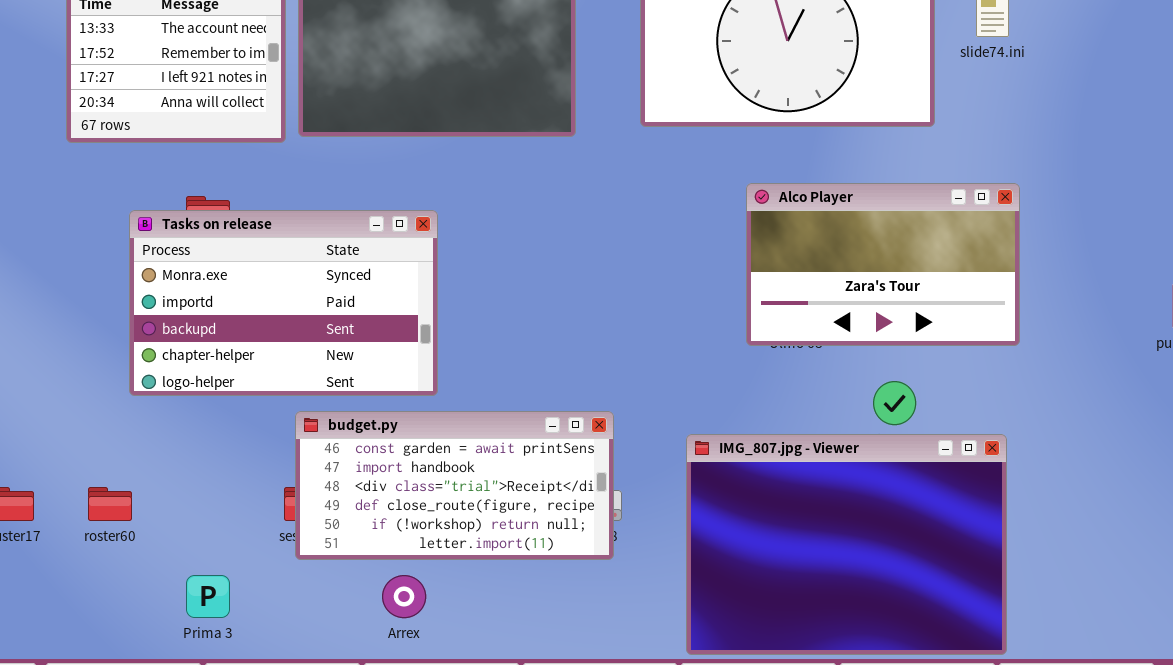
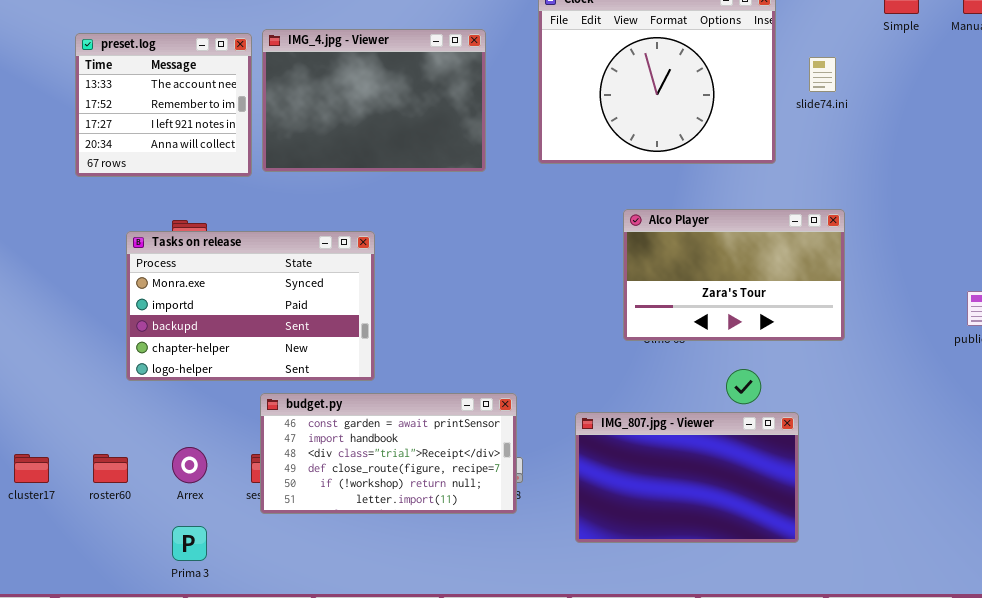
IMG_807.jpg - Viewer: [686,434,1007,655] -> [575,412,799,543], resized
Arrex: [382,575,426,618] -> [172,447,207,483], moved

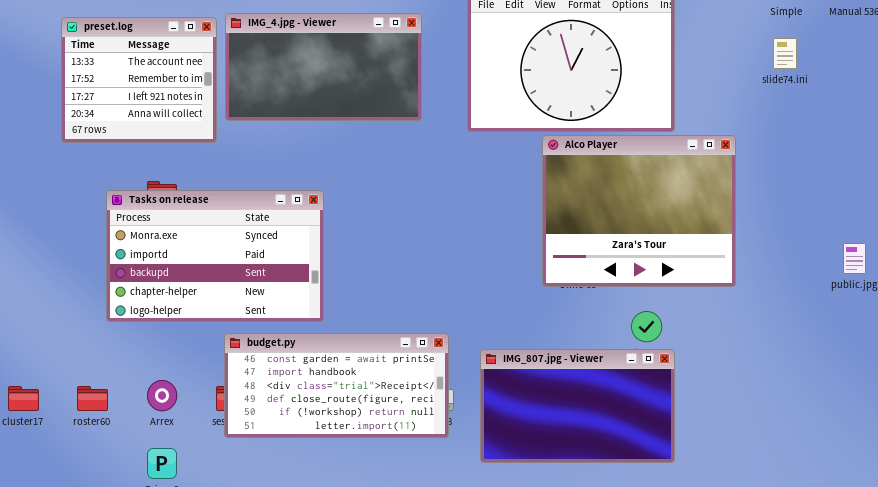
IMG_4.jpg - Viewer: [262,29,486,172] -> [225,13,422,121], resized
slide74.ini: [809,57,836,92] -> [773,38,797,69], moved
Alco Player: [623,209,845,341] -> [542,135,736,287], resized
IMG_807.jpg - Viewer: [575,412,799,543] -> [480,349,675,463], moved

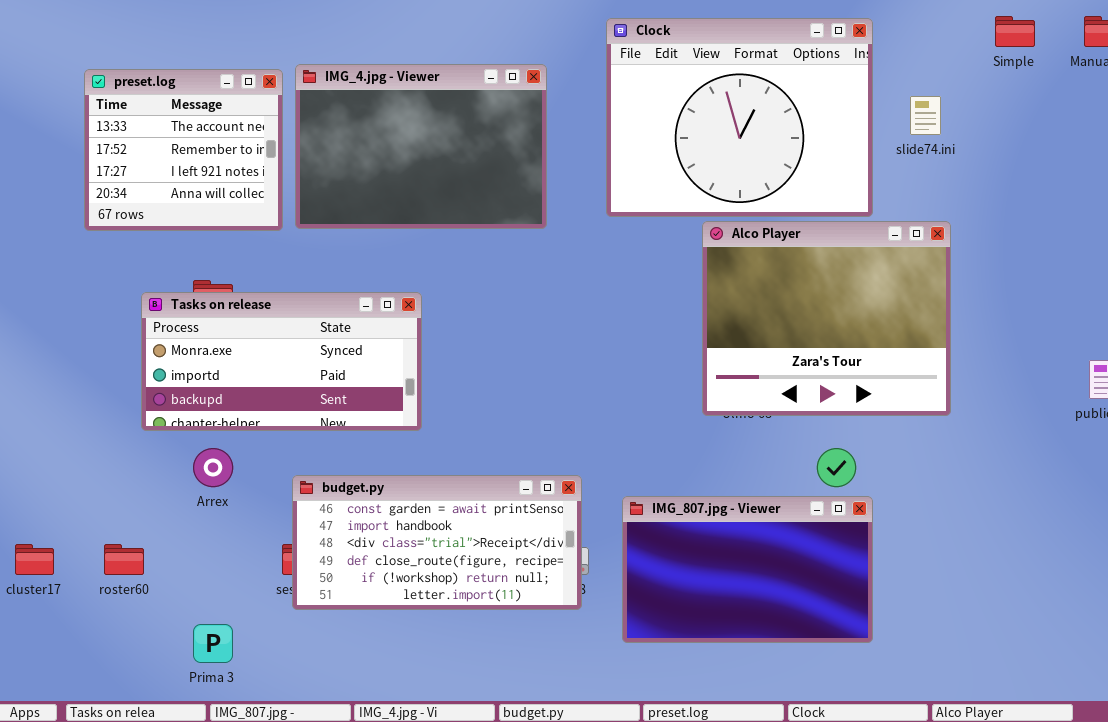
IMG_4.jpg - Viewer: [225,13,422,121] -> [295,64,547,229], resized
slide74.ini: [773,38,797,69] -> [910,96,941,135], moved
Tasks on release: [106,190,324,322] -> [141,292,422,431], resized
Arrex: [147,380,177,411] -> [193,448,233,487], moved

